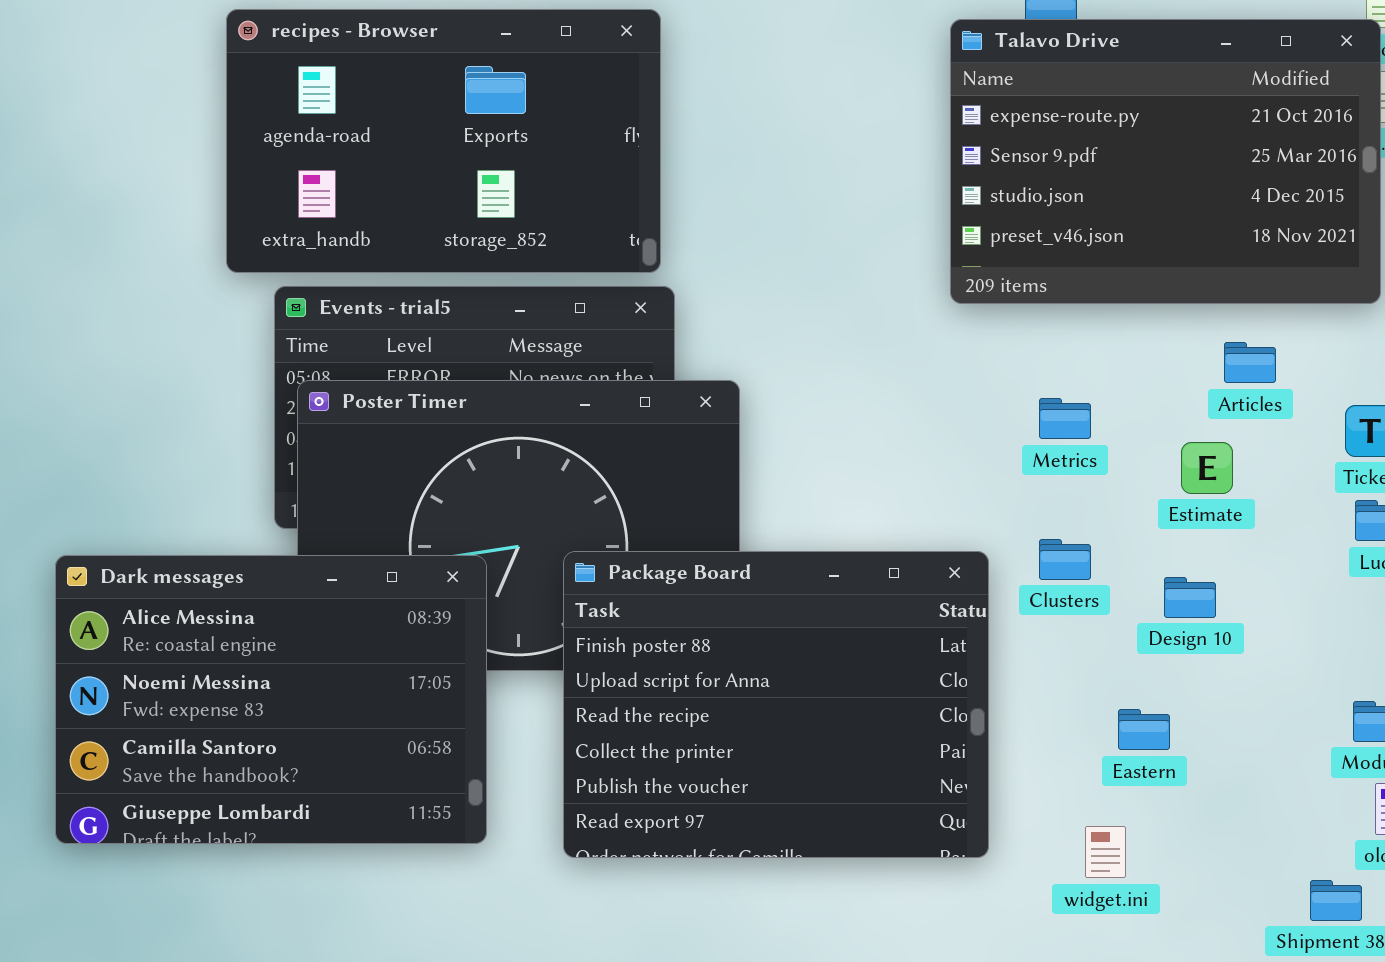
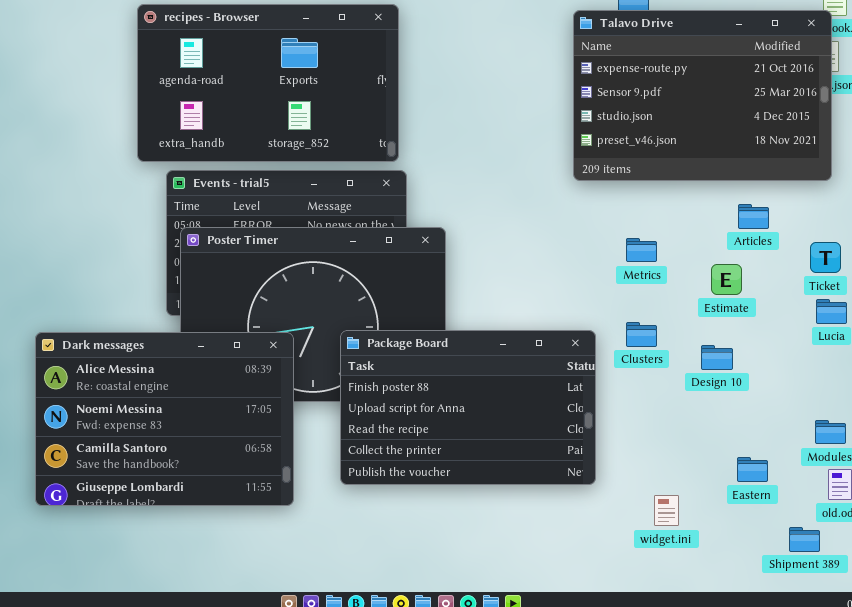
Package Board: [563,551,989,858] -> [340,330,596,485], resized
Eastern: [1118,709,1170,750] -> [737,457,768,482], moved

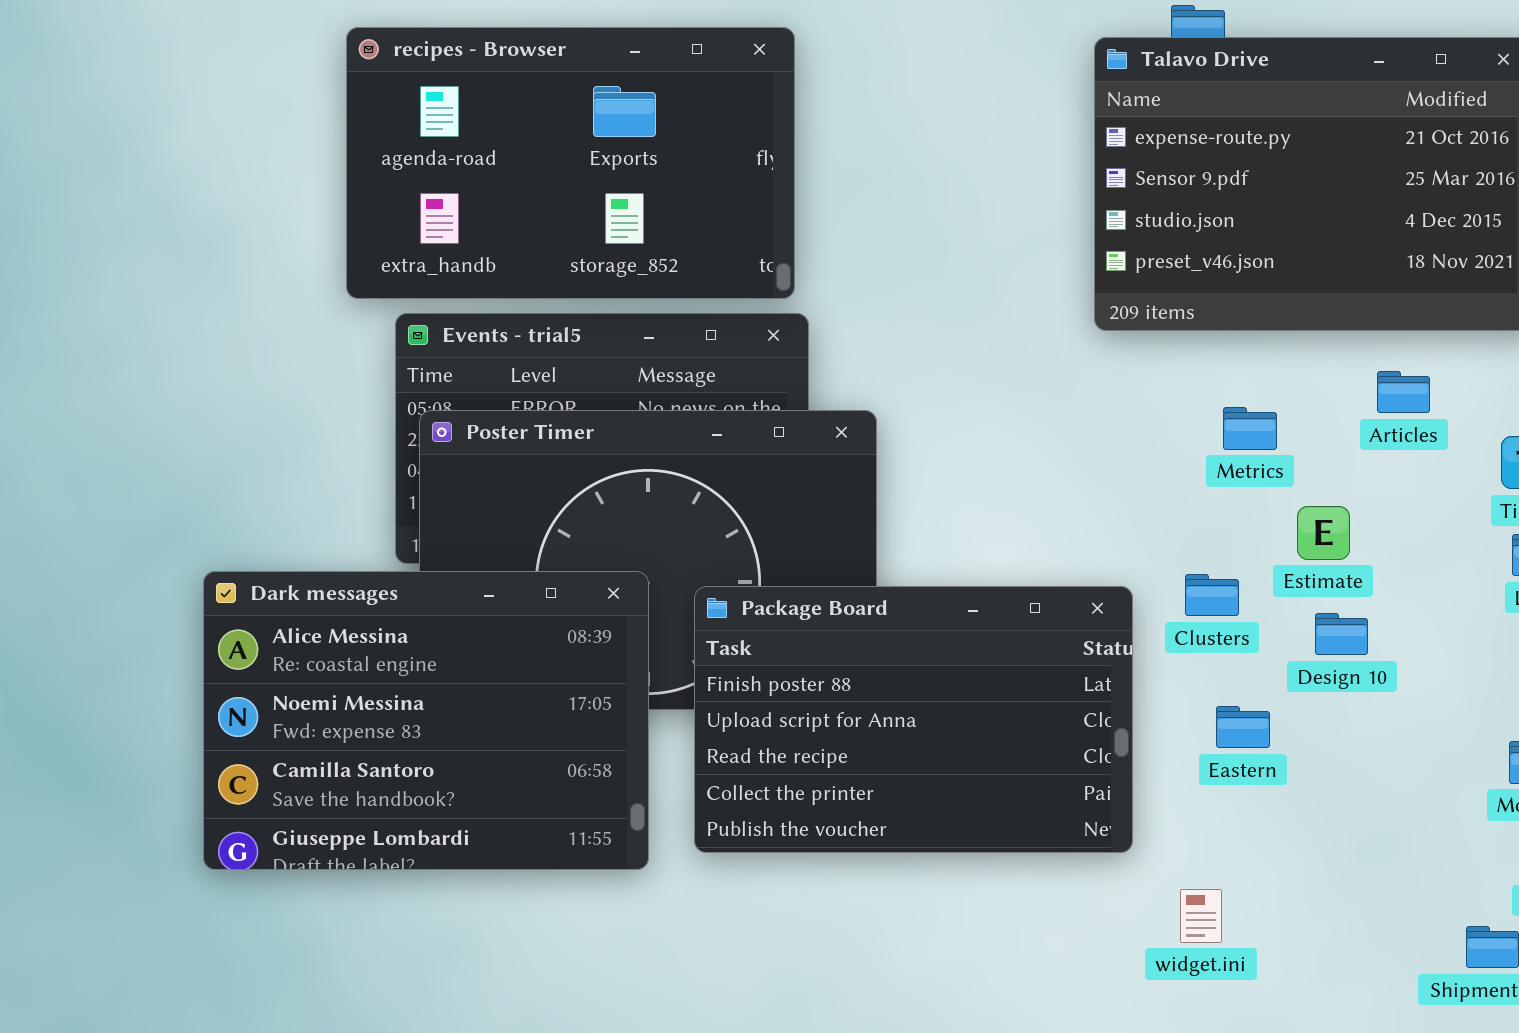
Metrics: [626,238,657,262] -> [1223,407,1277,450], moved
Estimate: [711,264,742,295] -> [1297,506,1350,560], moved
Dark messages: [35,332,294,506] -> [203,571,649,870], moved
Eastern: [737,457,768,482] -> [1216,706,1270,748], moved
widget.ini: [654,495,679,526] -> [1180,889,1222,943], moved

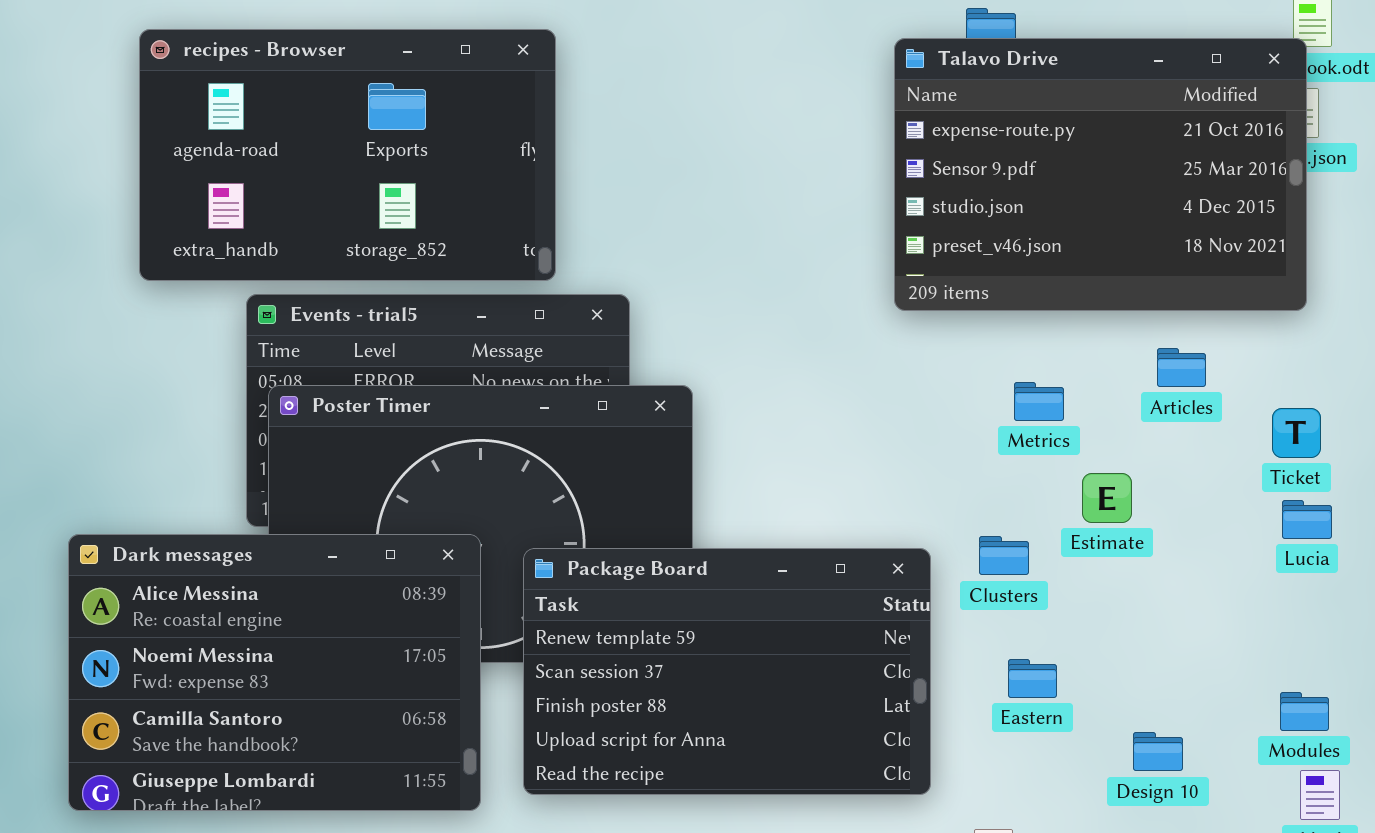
recipes - Browser: [346,27,795,299] -> [139,29,556,281], moved
Package Board: [694,586,1133,853] -> [523,548,931,795], scrolled up 2 rows
Design 10: [1315,613,1368,655] -> [1133,732,1183,771], moved

